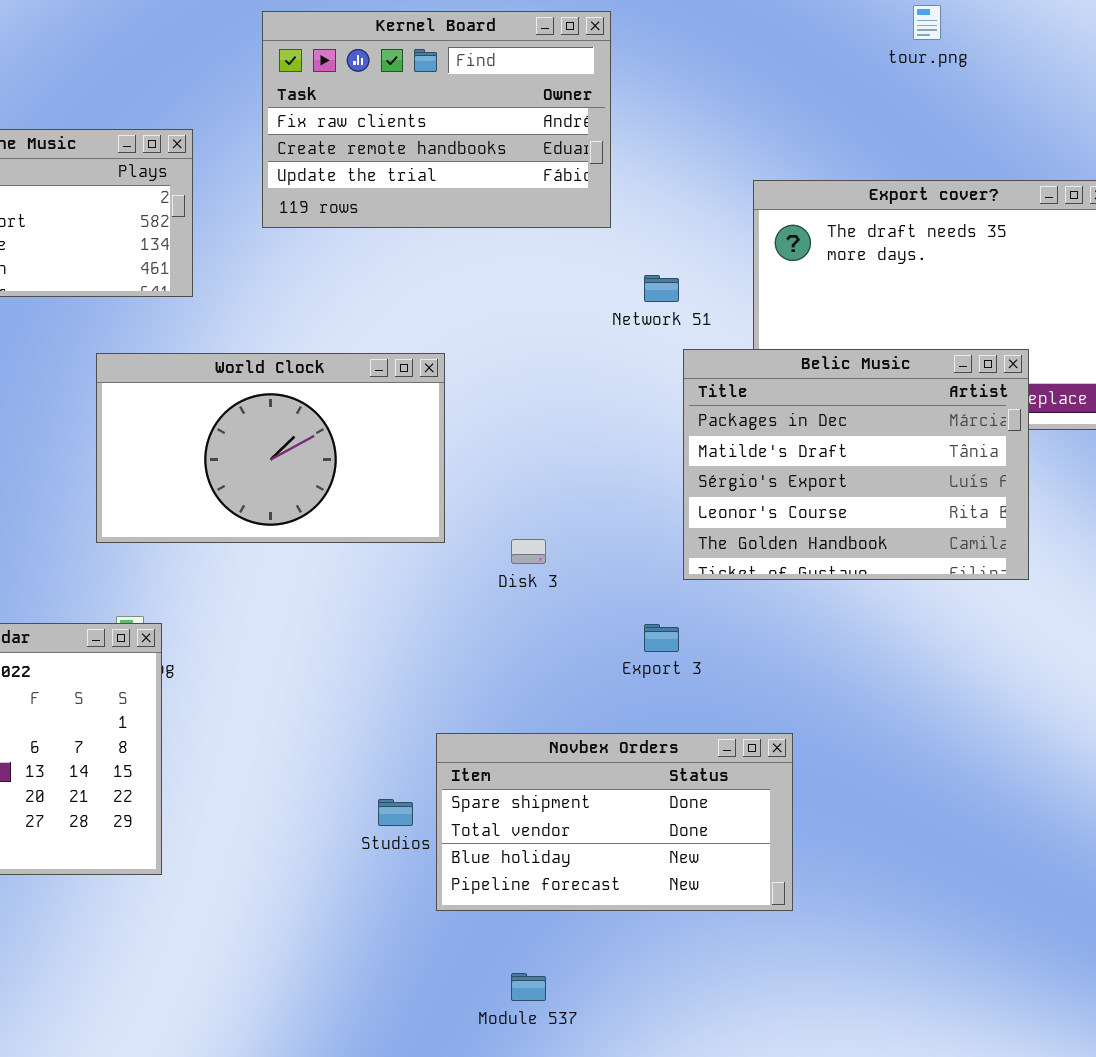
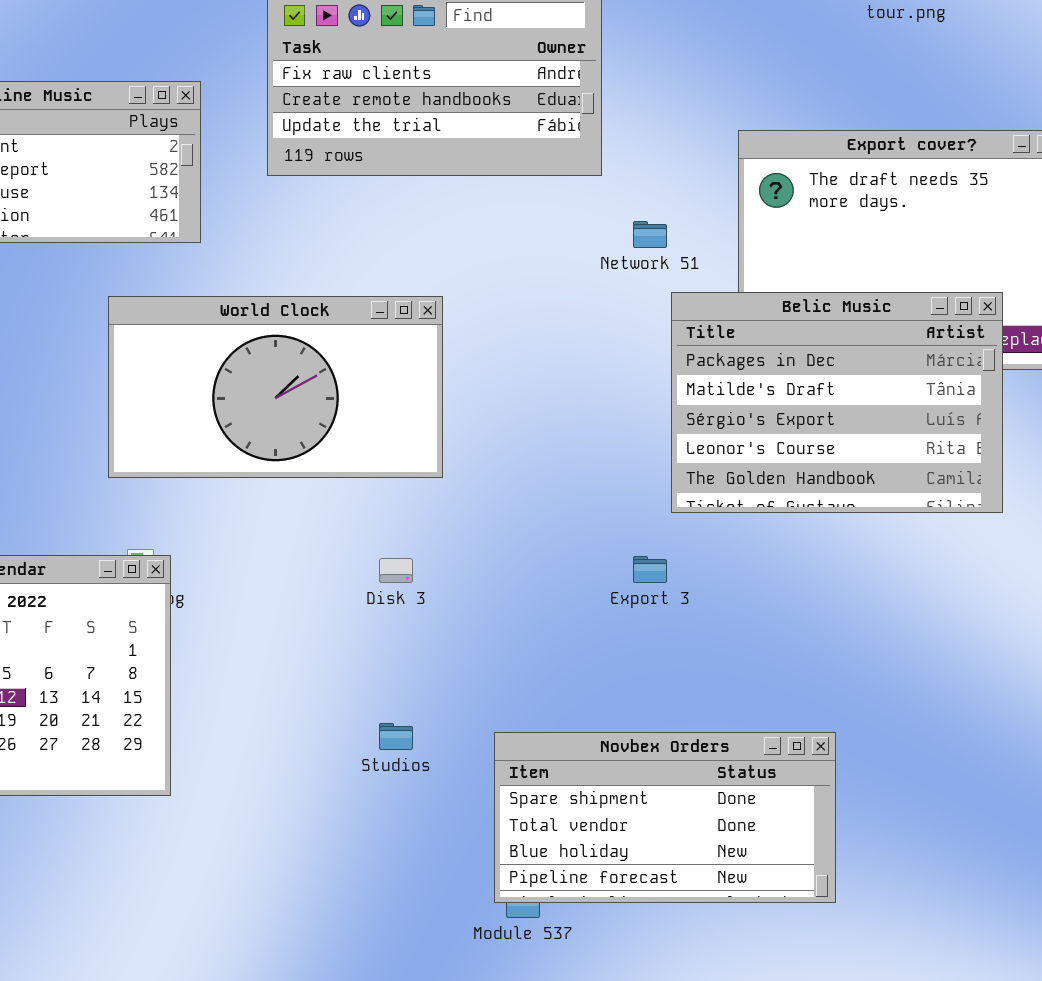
Disk 3: [511,539,546,564] -> [379,558,413,583], moved
Novbex Orders: [436,733,793,911] -> [494,732,836,903], moved

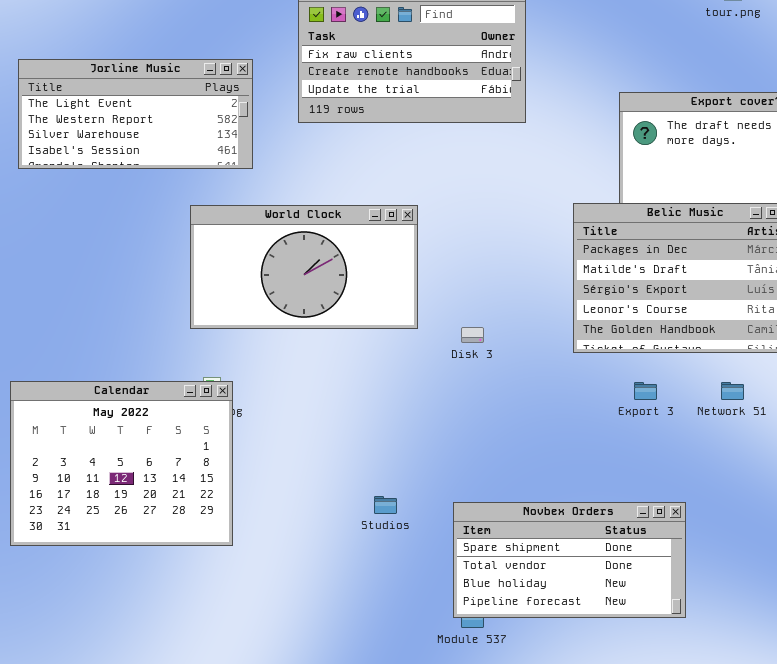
Network 51: [633,221,667,248] -> [721,382,744,400], moved
Export 3: [633,556,667,583] -> [634,382,657,400], moved
Disk 3: [379,558,413,583] -> [461,327,484,343], moved

